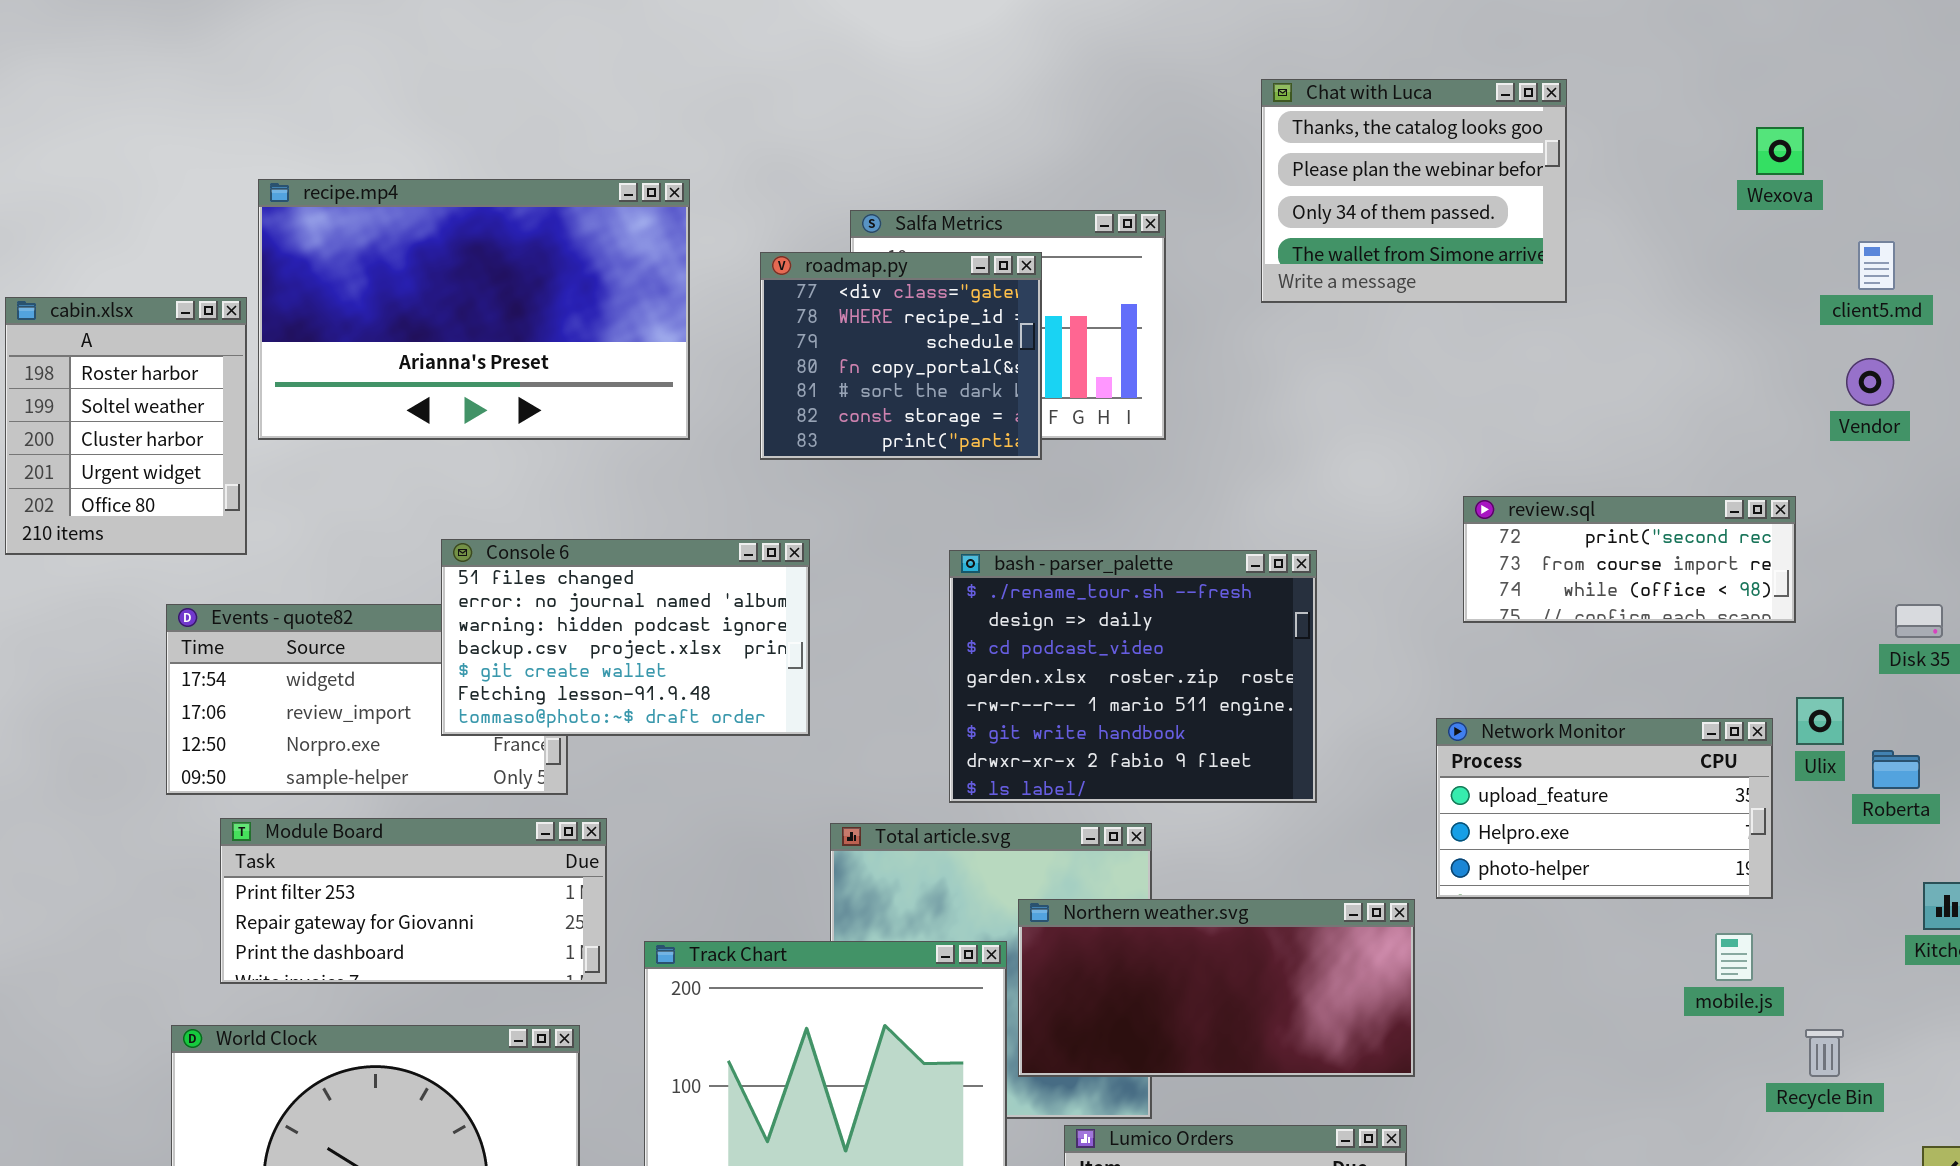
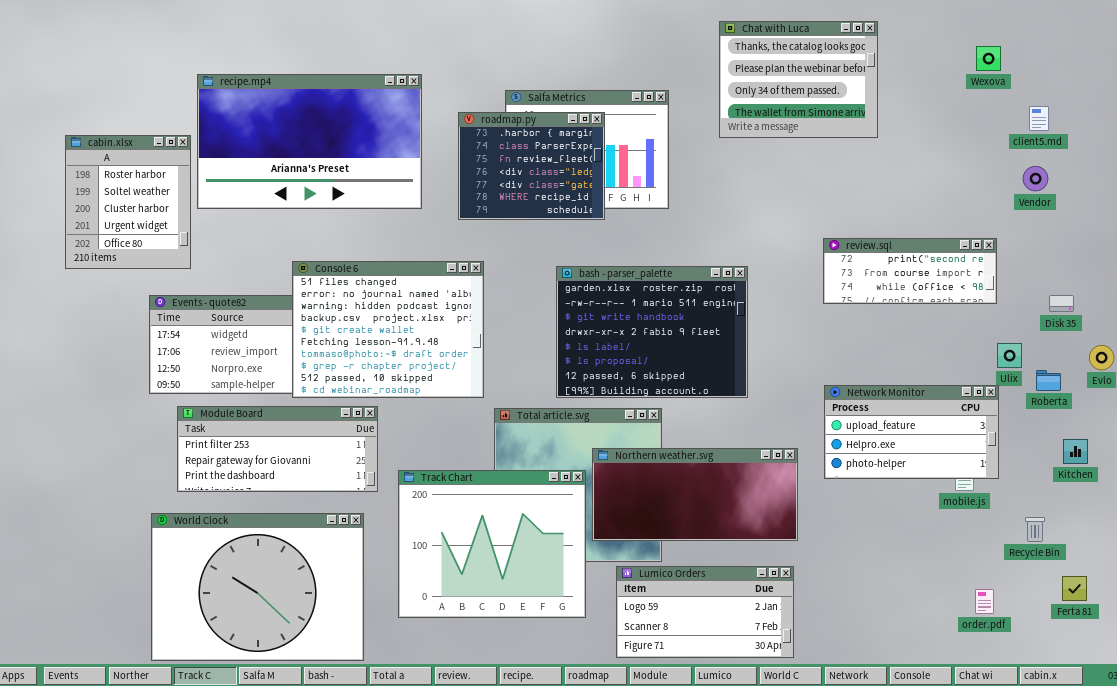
roadmap.py: [760,252,1042,460] -> [458,112,605,220], scrolled up 4 rows
Console 6: [441,539,810,736] -> [292,261,484,398], resized
bash - parser_palette: [949,550,1317,803] -> [556,266,748,398], scrolled down 3 rows
Network Monitor: [1436,718,1773,899] -> [824,385,999,479], moved
Recycle Bin: [1805,1029,1844,1077] -> [1025,517,1045,542], moved

